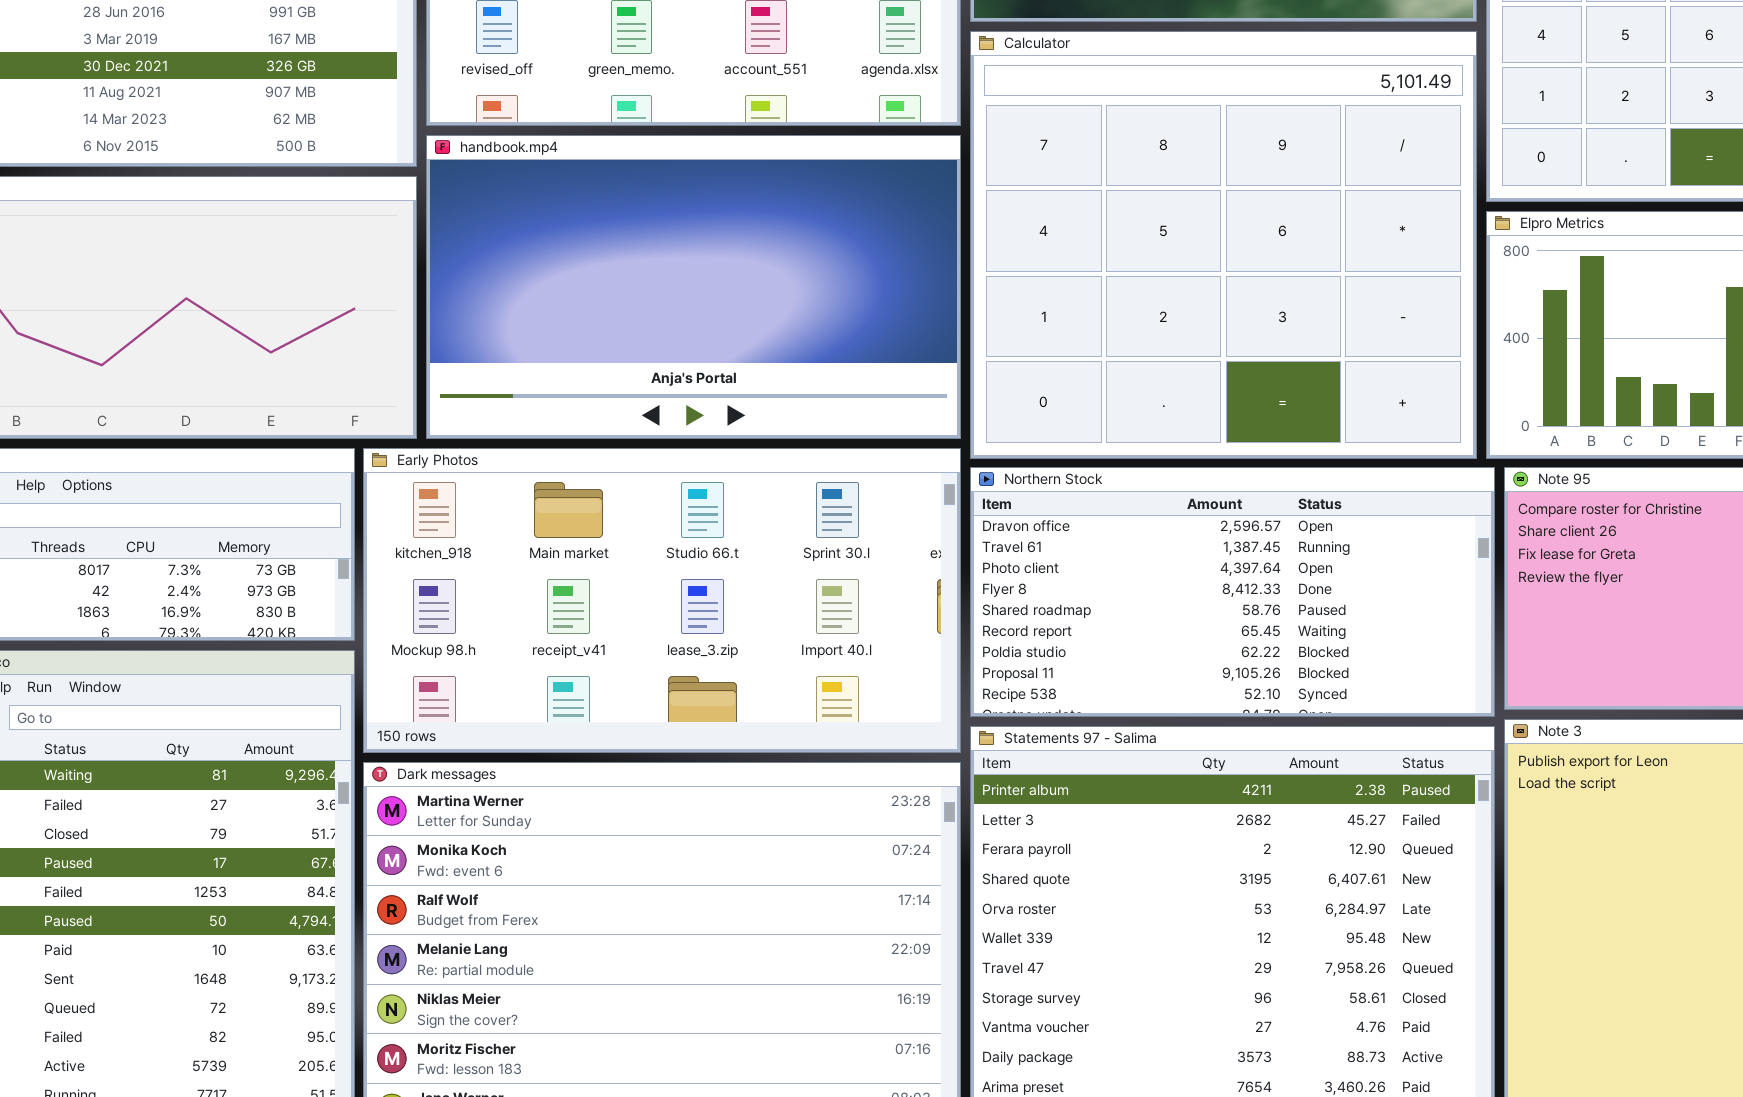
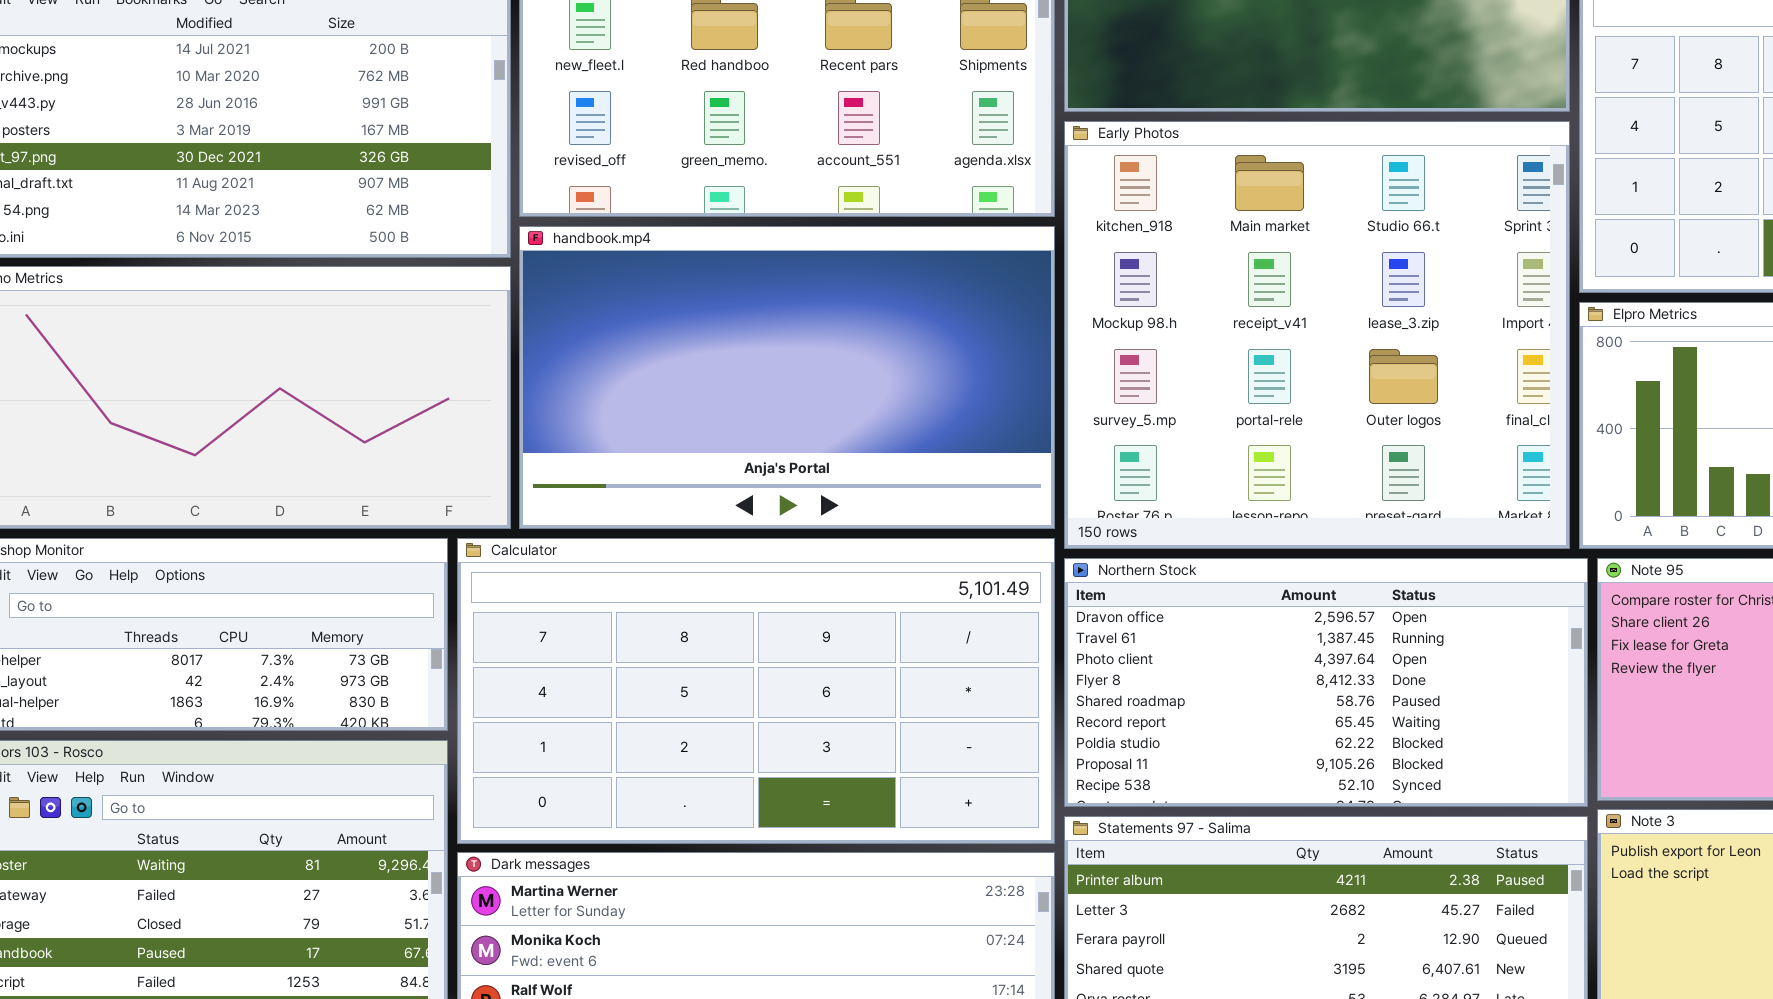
Calculator: [970,31,1477,459] -> [457,538,1055,844], moved, resized
Early Photos: [363,448,961,753] -> [1064,121,1570,549], moved, resized

